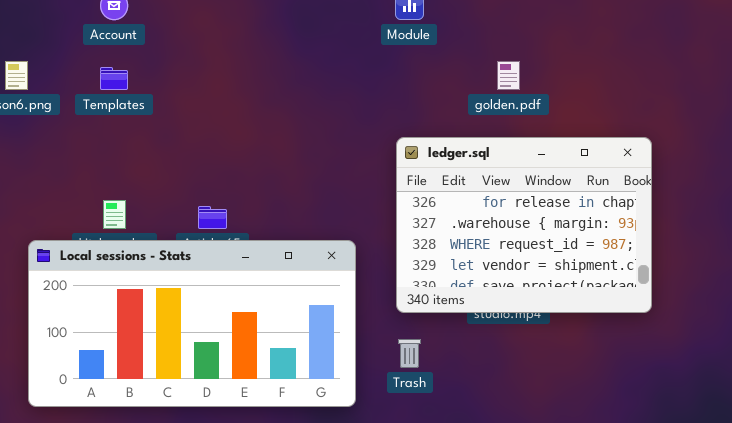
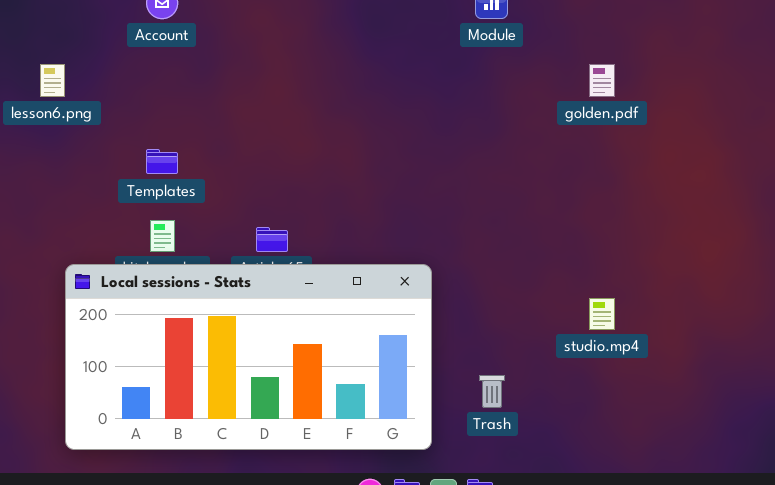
Templates: [100,67,128,90] -> [146,149,178,174], moved
ledger.sql: [396,137,652,313] -> none, closed

